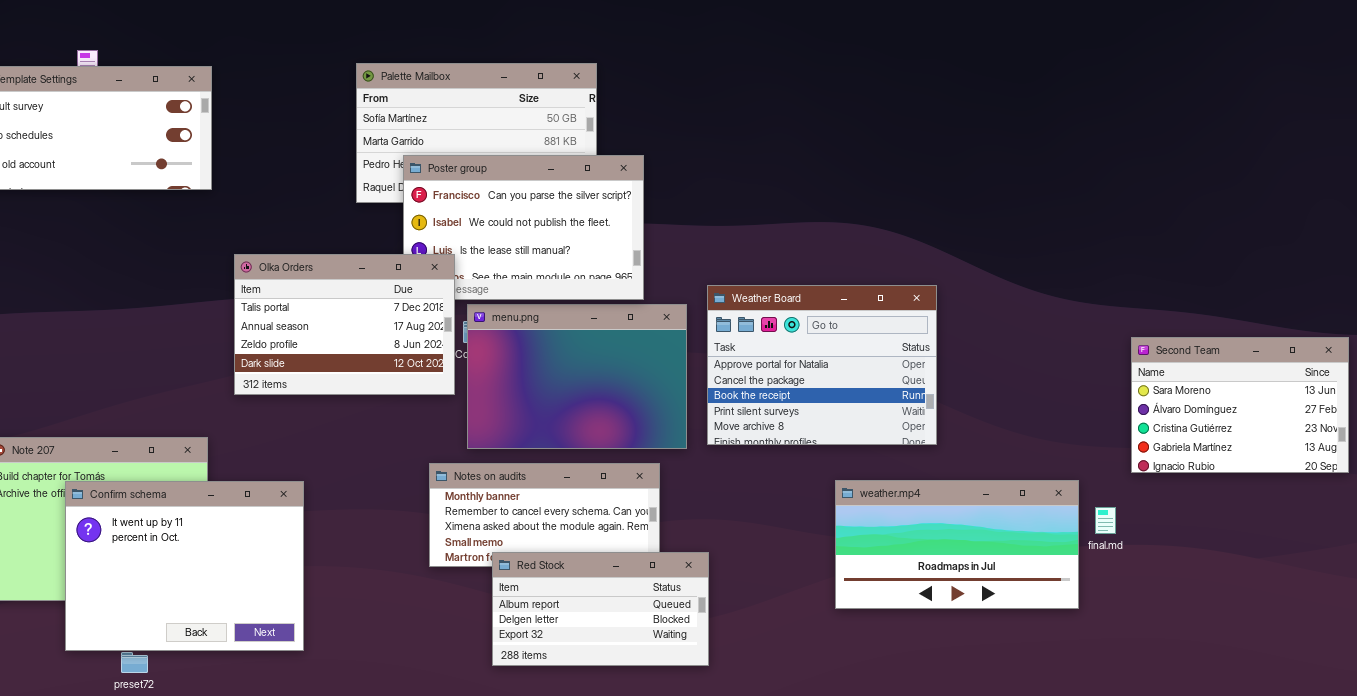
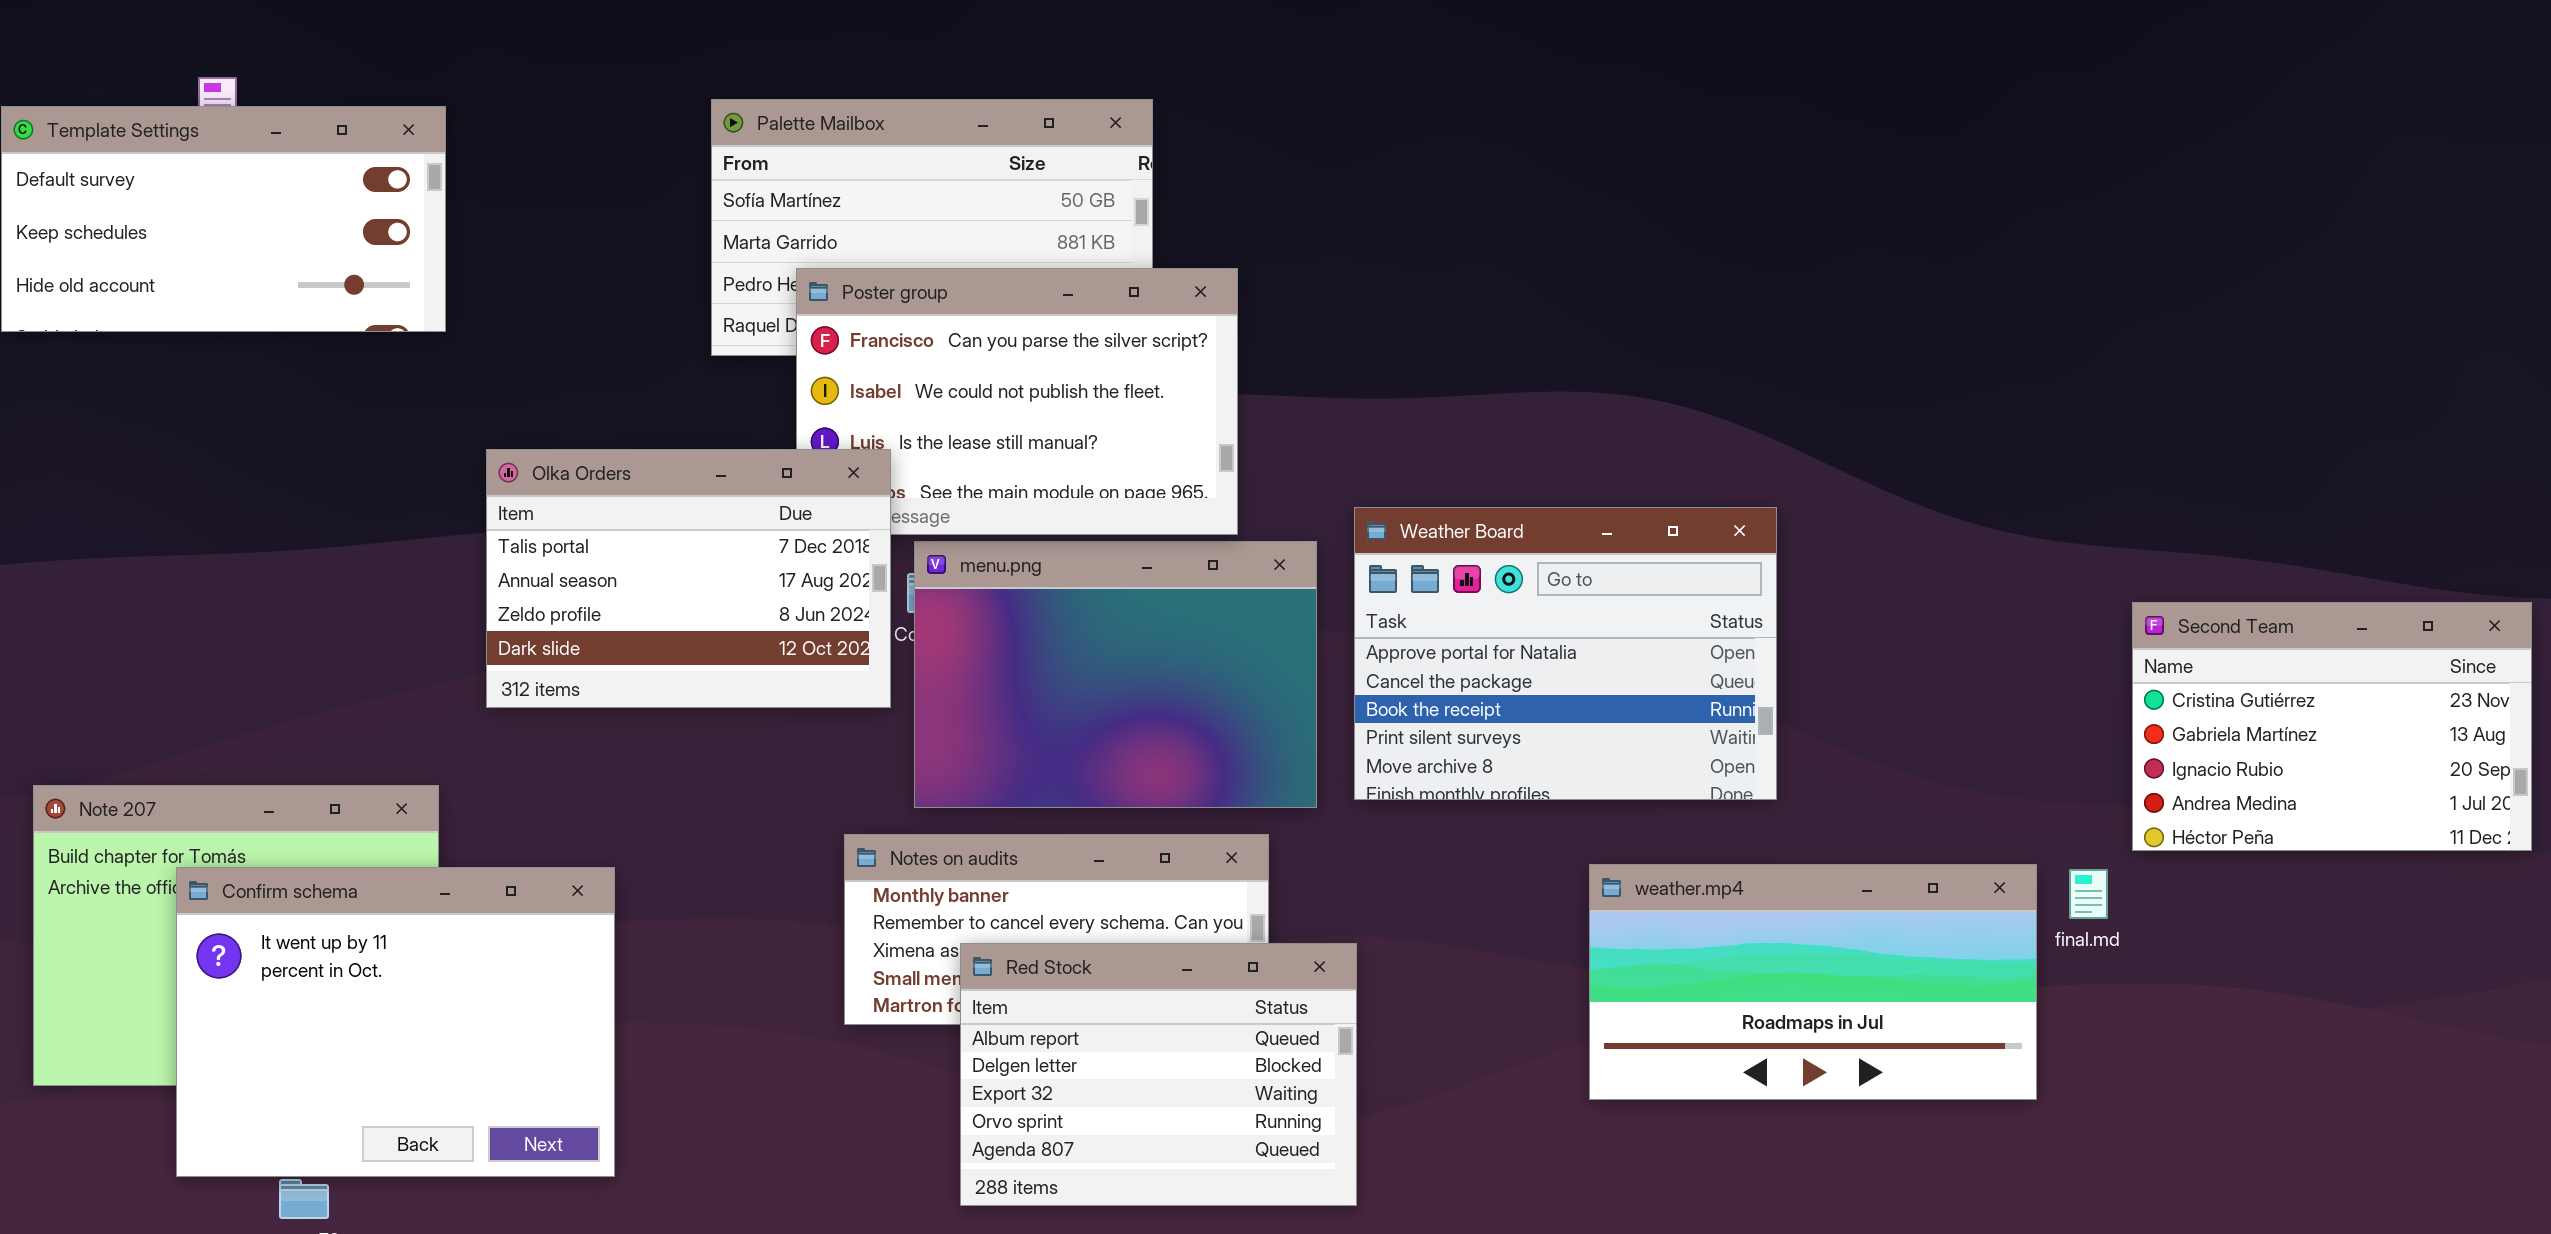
Second Team: [1131,337,1349,473] -> [2132,602,2532,851], scrolled down 2 rows
final.md: [1095,507,1116,534] -> [2069,869,2108,919], moved
Red Stock: [492,552,709,666] -> [960,943,1357,1206], resized

